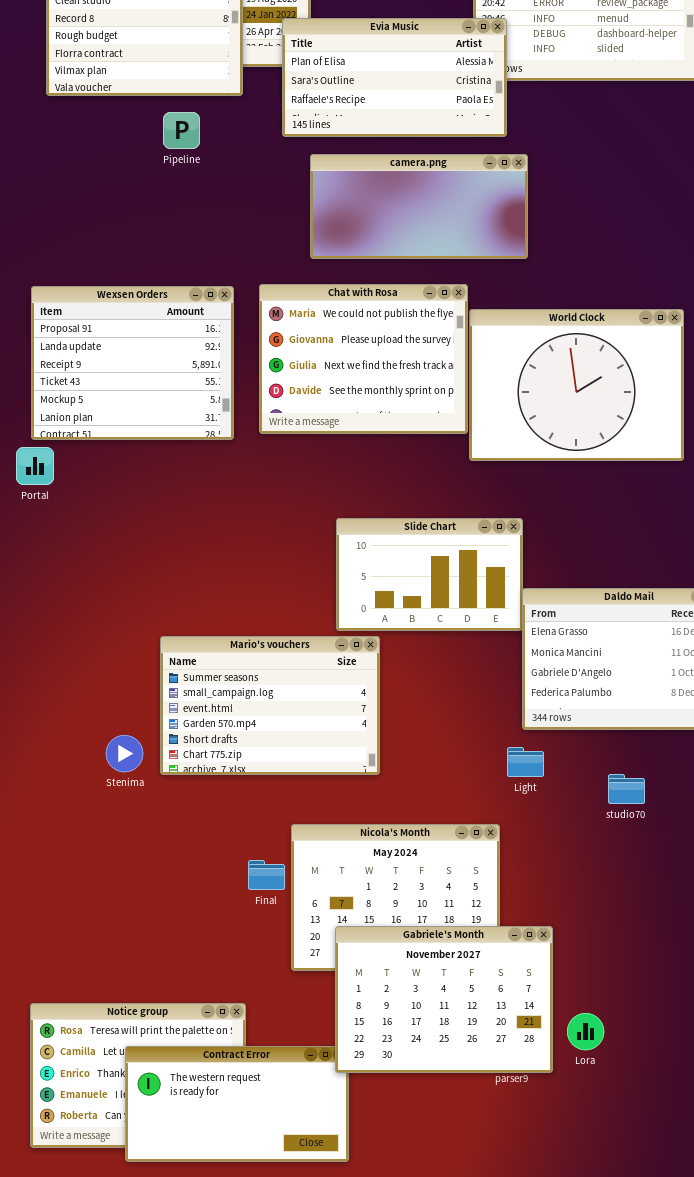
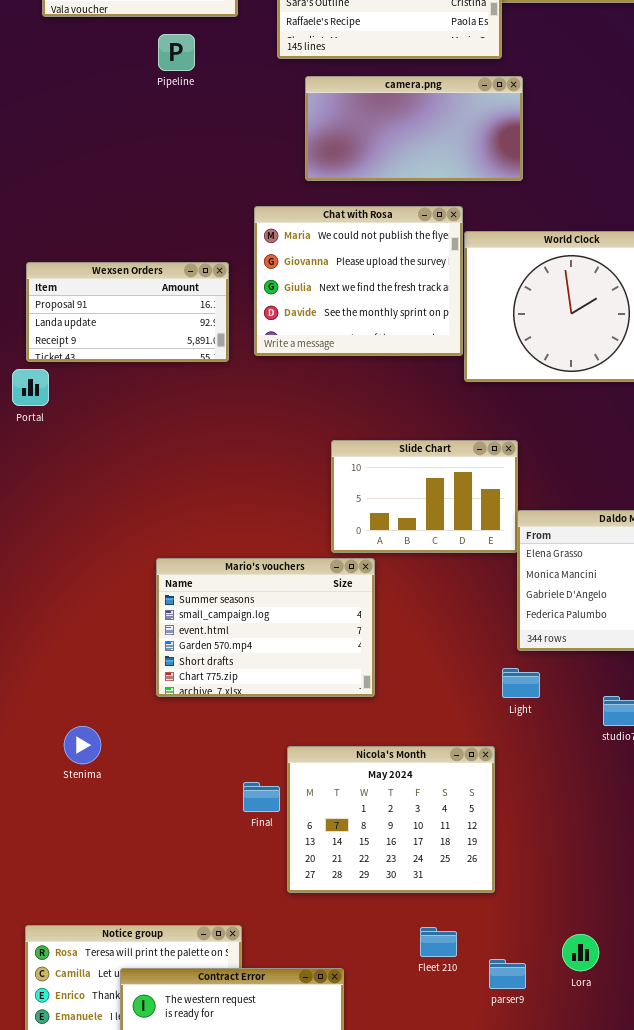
Wexsen Orders: [31,286,234,440] -> [26,262,229,362], resized
Stenima: [106,735,143,772] -> [64,726,101,764], moved
Gabriele's Month: [335,926,553,1073] -> none, closed

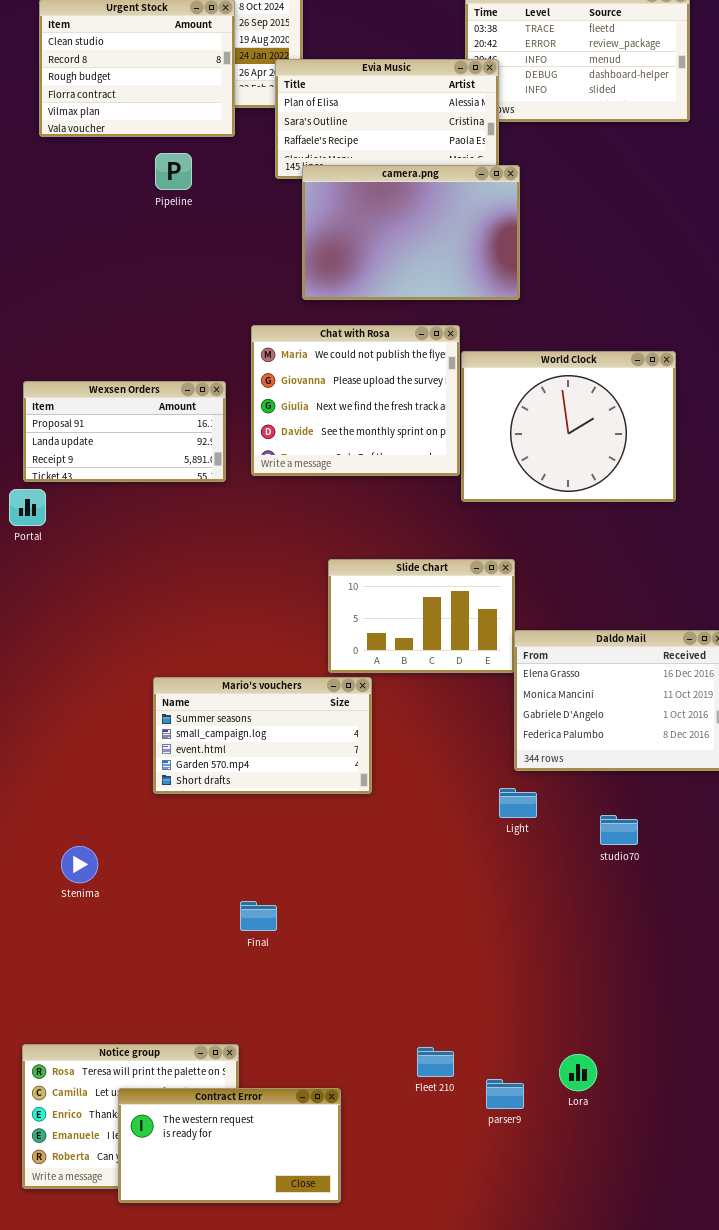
camera.png: [305,76,523,181] -> [302,165,520,300], resized
Mario's vouchers: [156,558,375,697] -> [153,677,372,794], resized
Nicola's Month: [287,746,495,893] -> none, closed

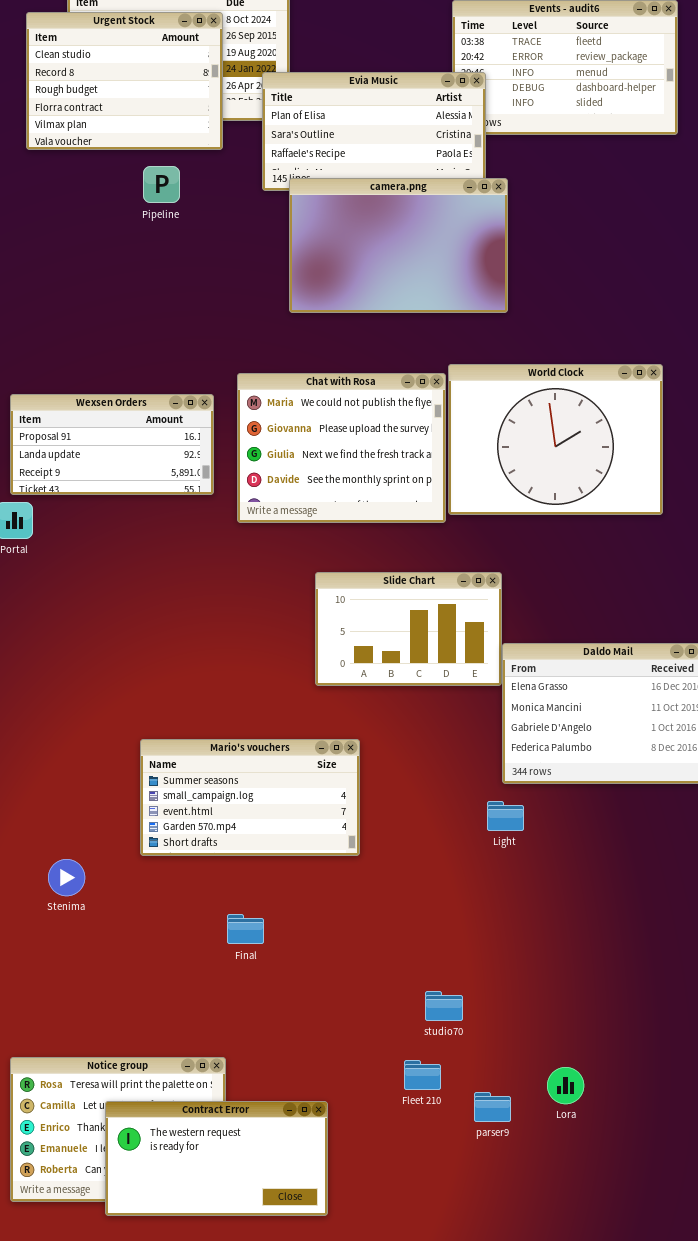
Chat with Rosa: [251,325,460,476] -> [237,373,446,523], moved
Mario's vouchers: [153,677,372,794] -> [140,739,360,856], moved
studio70: [600,815,638,845] -> [425,991,463,1021], moved

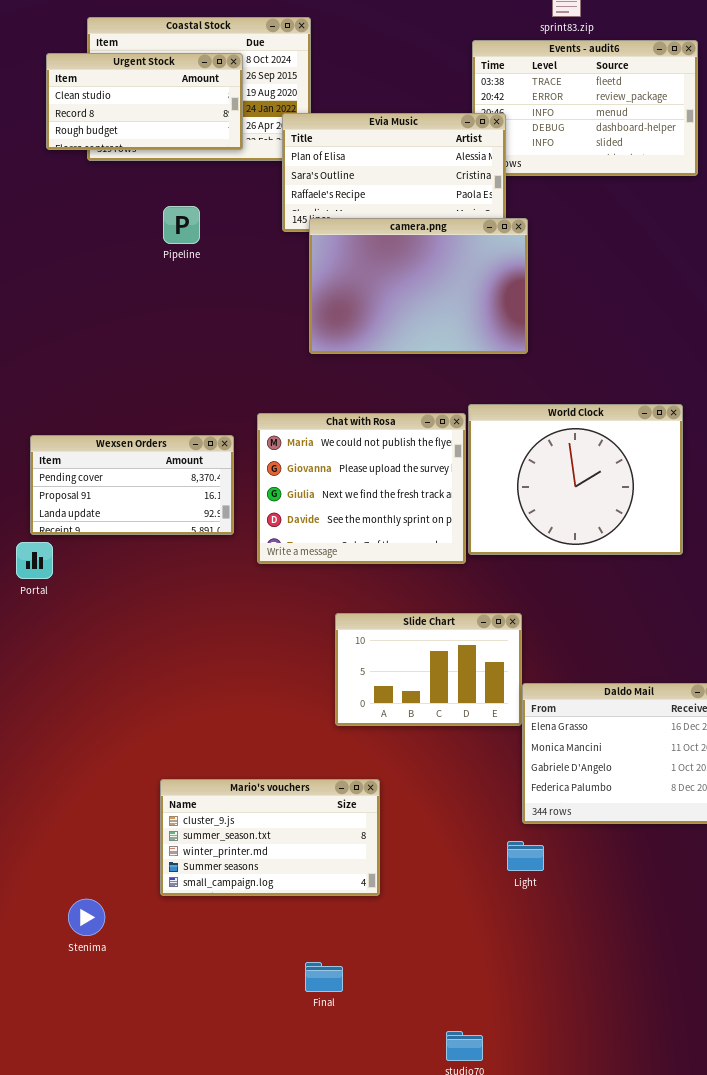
Urgent Stock: [26,12,223,150] -> [46,53,243,150], resized
Wexsen Orders: [10,394,214,495] -> [30,435,234,535], scrolled up 1 row
Mario's vouchers: [140,739,360,856] -> [160,779,380,896], scrolled up 3 rows
Final: [227,914,264,944] -> [305,962,343,992], moved

